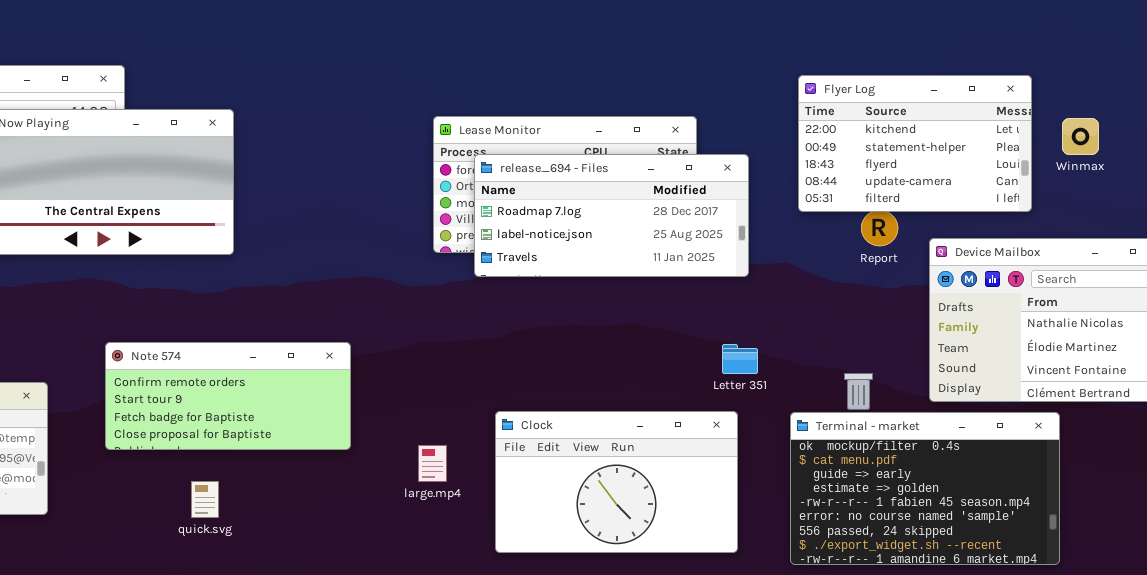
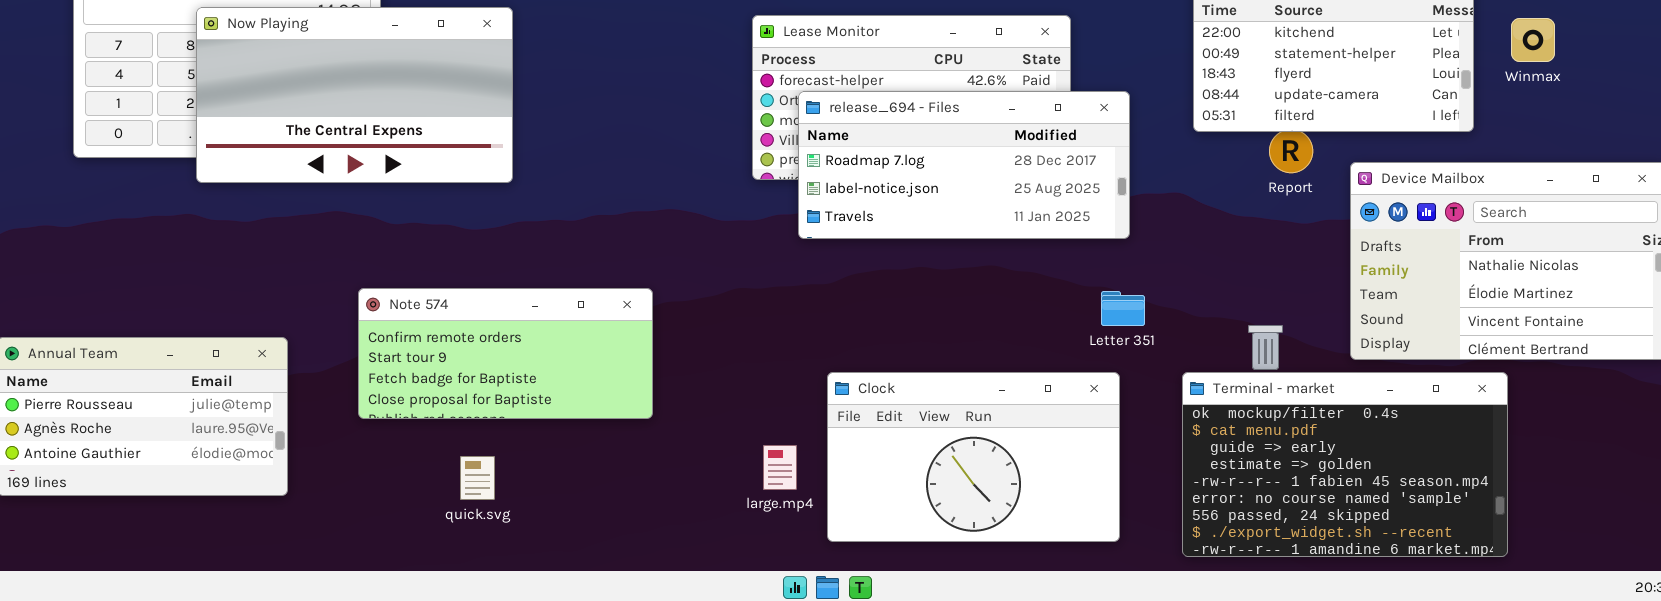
release_694 - Files: [474,154,749,277] -> [798,91,1130,239], moved
large.mp4: [418,445,447,482] -> [763,445,797,490], moved

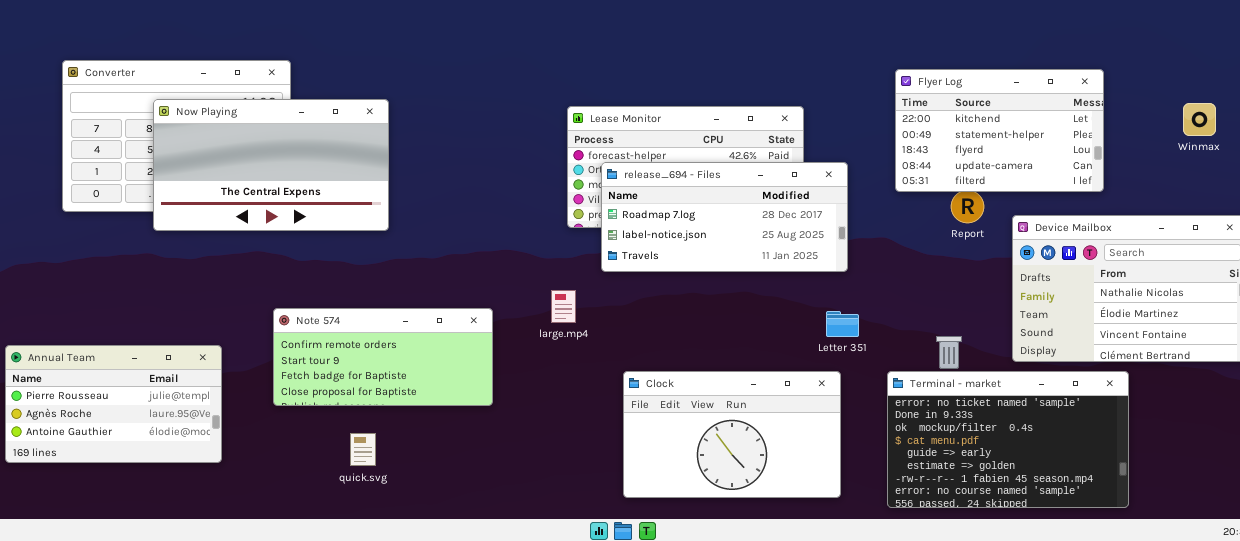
Winmax: [1511,18,1555,62] -> [1183,103,1216,136], moved
Terminal - market: [1182,372,1508,557] -> [887,371,1129,508], scrolled up 2 rows
large.mp4: [763,445,797,490] -> [551,290,576,323], moved

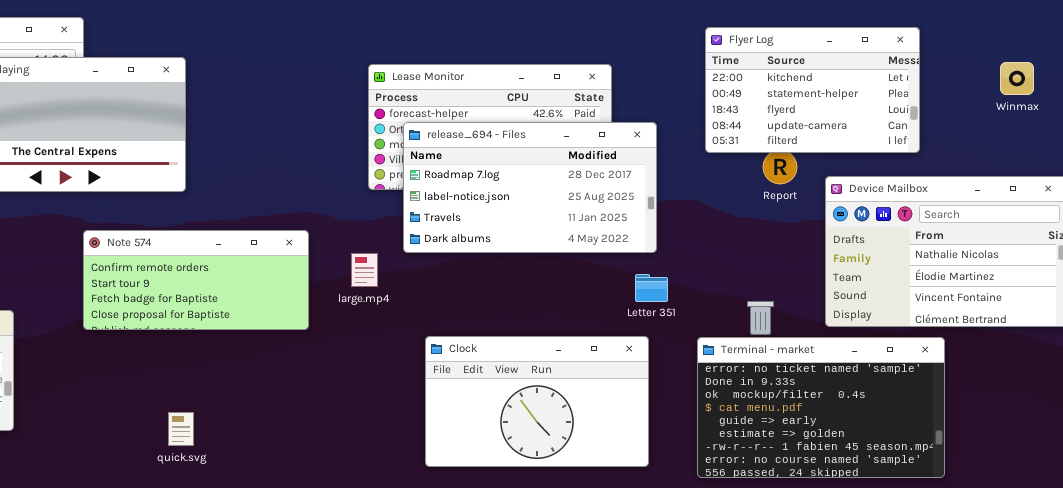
release_694 - Files: [601,162,848,272] -> [403,122,657,253], resized
Note 574: [273,308,493,406] -> [83,230,309,330], moved
quick.svg: [350,433,376,466] -> [168,412,194,446], moved

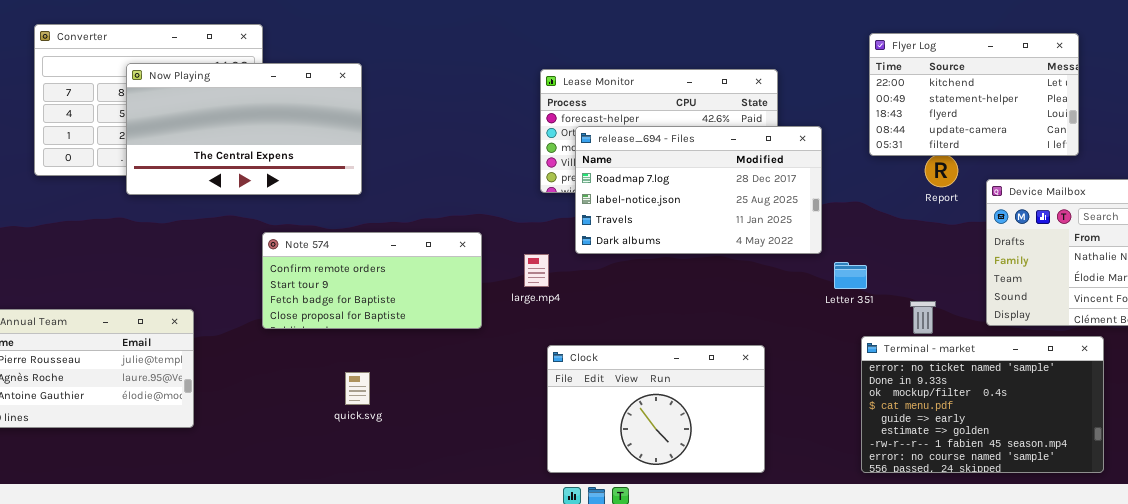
Letter 351: [635,274,668,302] -> [834,262,867,289], moved
Clock: [425,336,649,467] -> [547,345,765,473], moved
quick.svg: [168,412,194,446] -> [345,372,370,405], moved

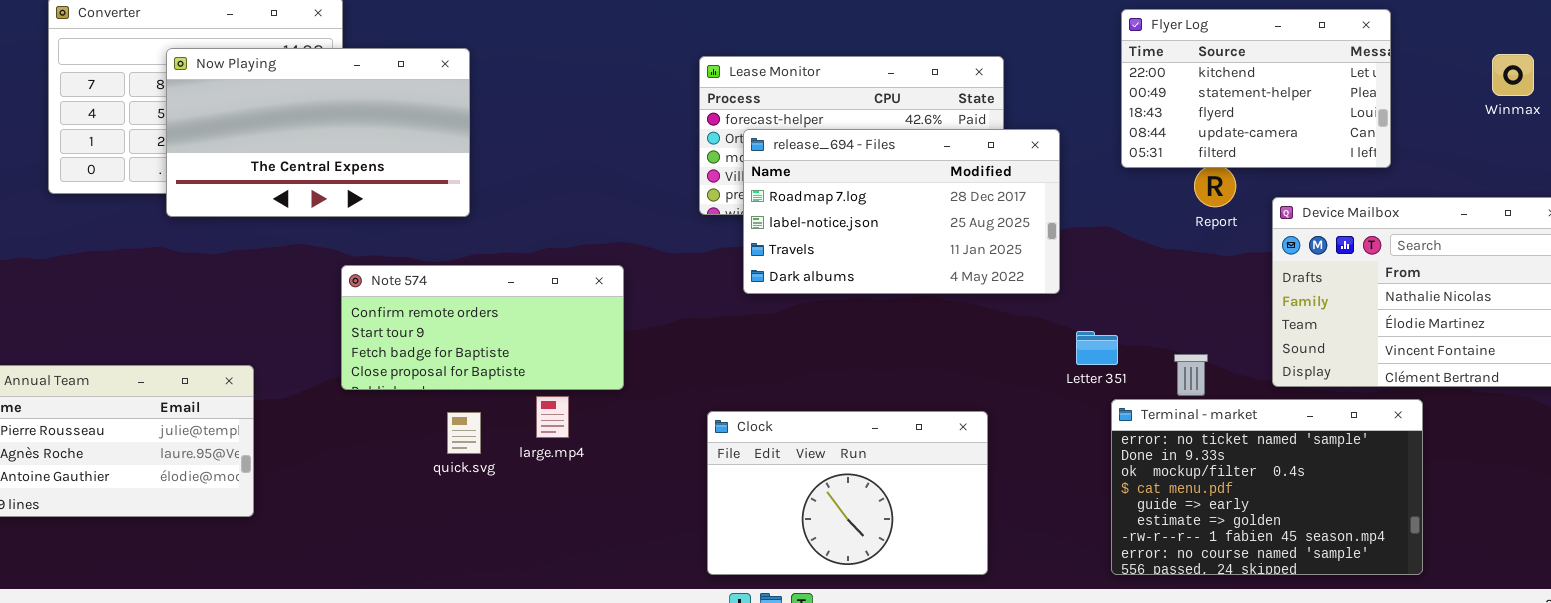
large.mp4: [524,254,549,287] -> [536,396,569,438], moved
Letter 351: [834,262,867,289] -> [1076,331,1118,365], moved
quick.svg: [345,372,370,405] -> [447,412,481,454], moved

